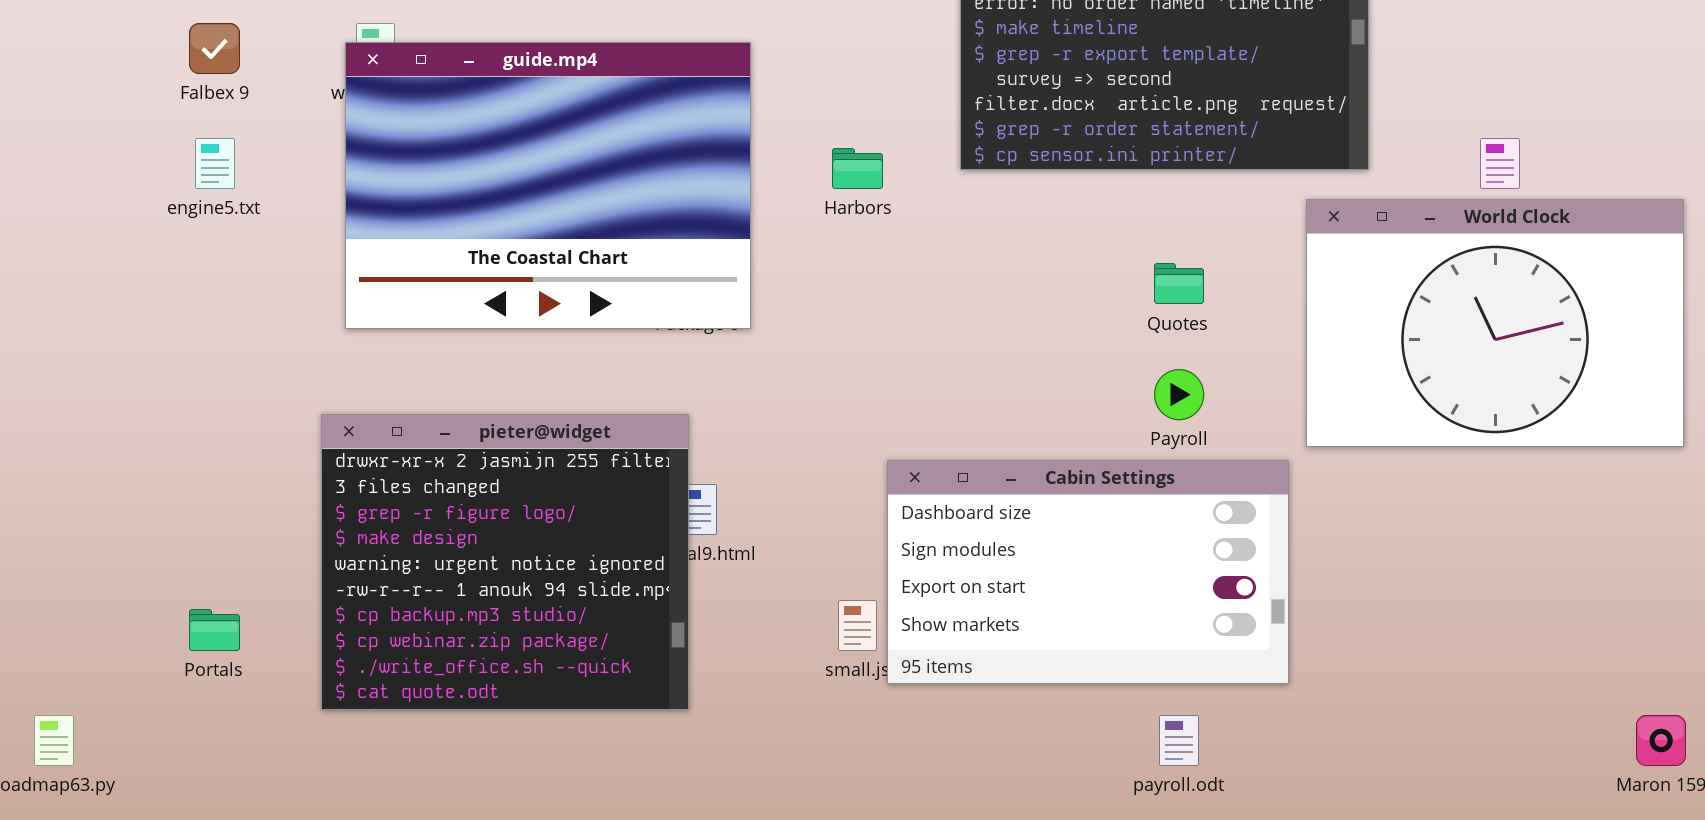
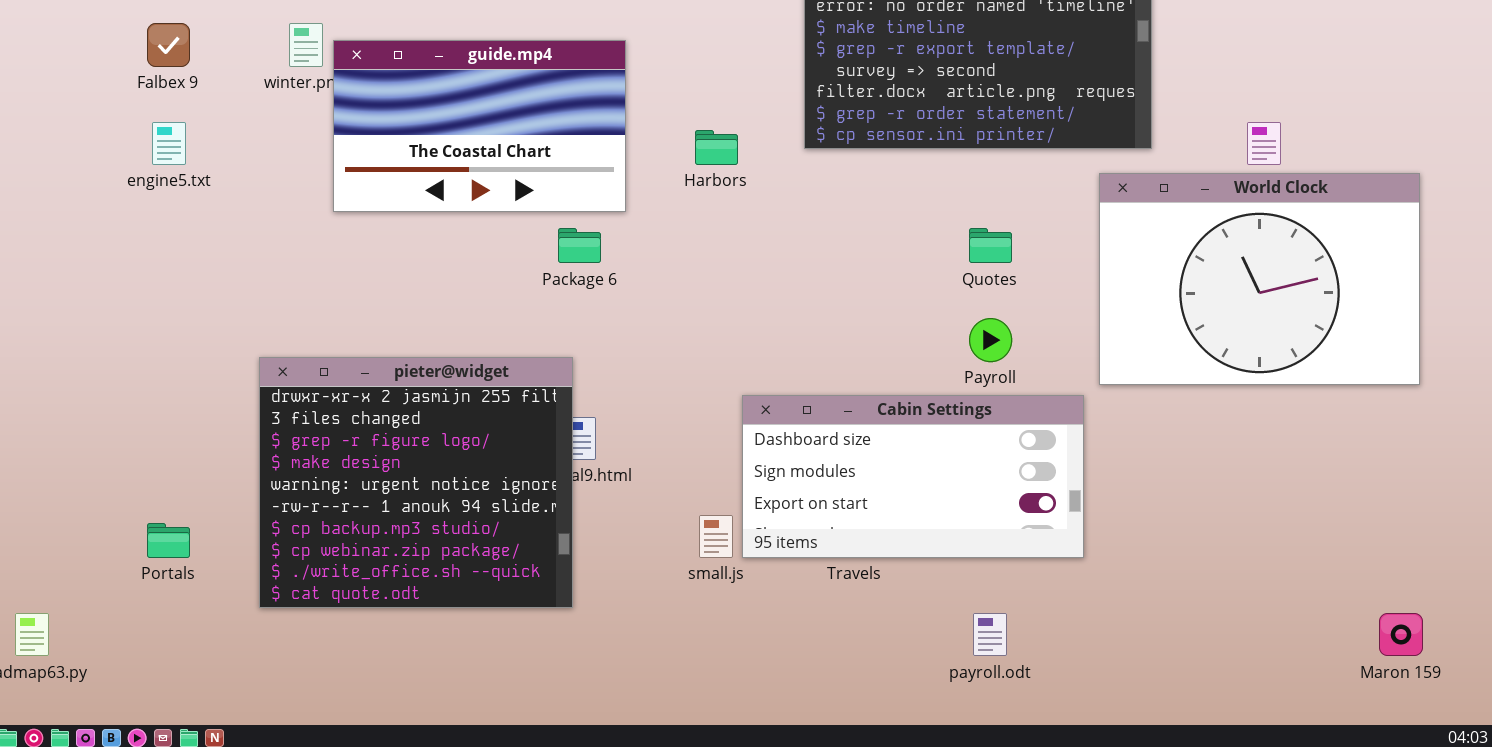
guide.mp4: [345,42,751,329] -> [333,40,626,212], resized
Cabin Settings: [887,460,1289,684] -> [742,395,1084,558], resized

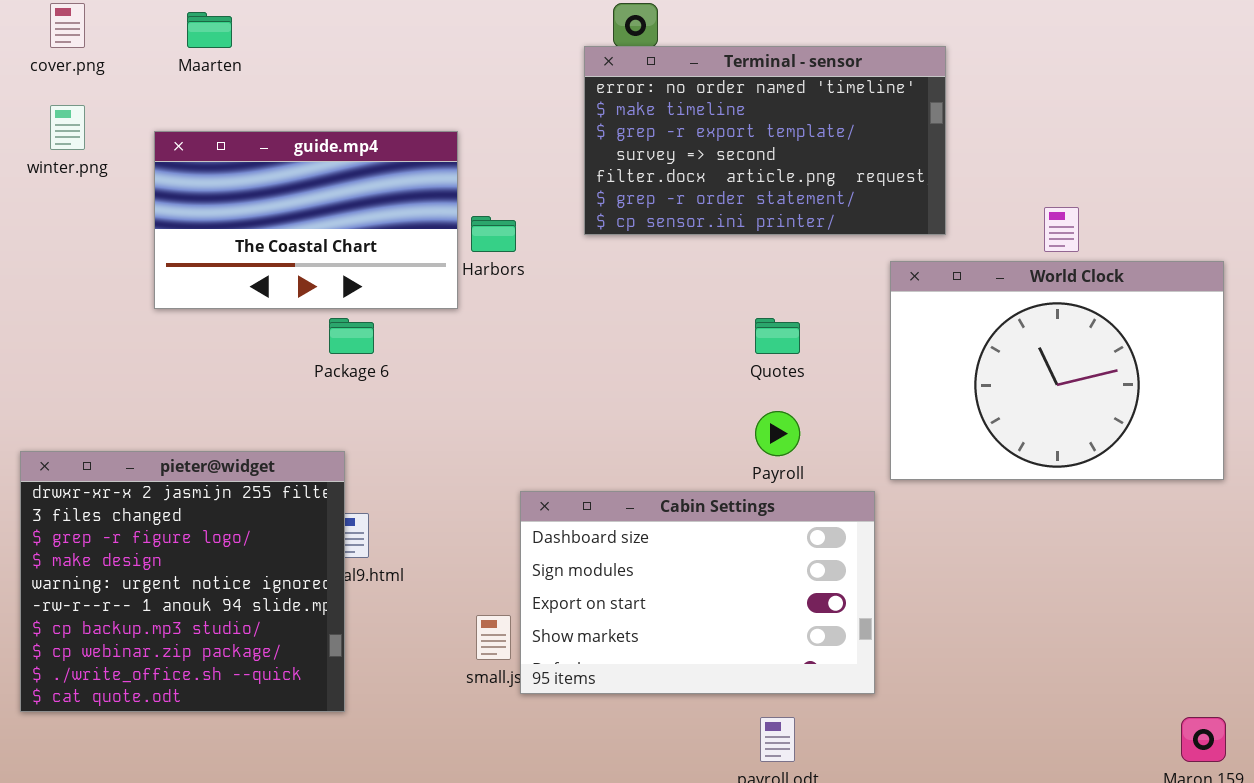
guide.mp4: [333,40,626,212] -> [154,131,458,309], moved
Cabin Settings: [742,395,1084,558] -> [520,491,875,694], resized

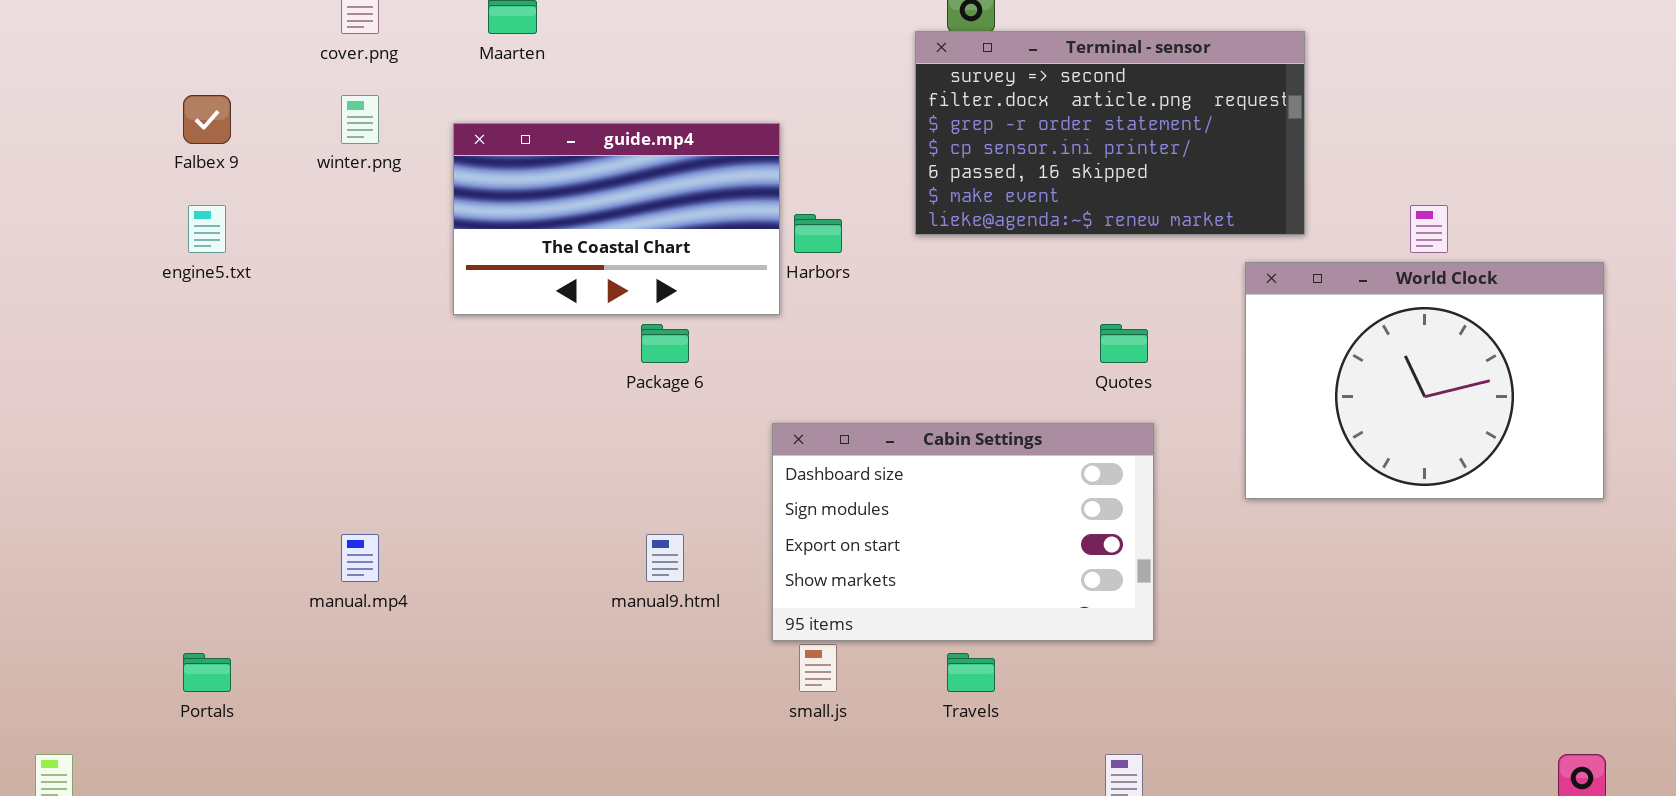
Terminal - sensor: [584,46,946,235] -> [915,31,1305,235], scrolled down 3 rows
pieter@widget: [20,451,345,712] -> none, closed
Cabin Settings: [520,491,875,694] -> [772,423,1154,641], moved

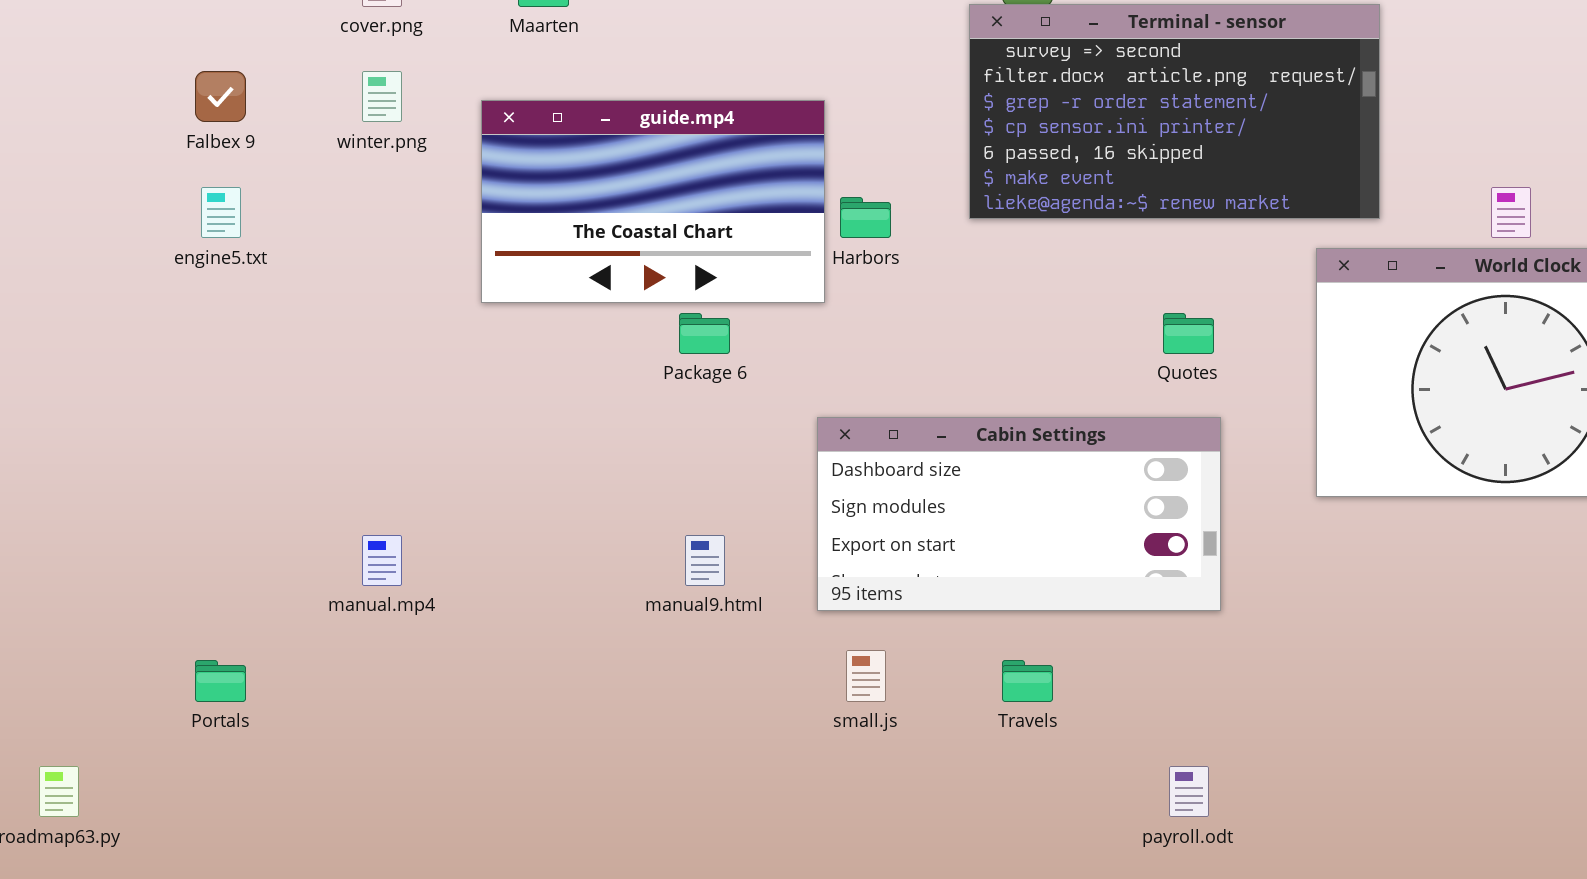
Cabin Settings: [772,423,1154,641] -> [817,417,1221,611], resized

